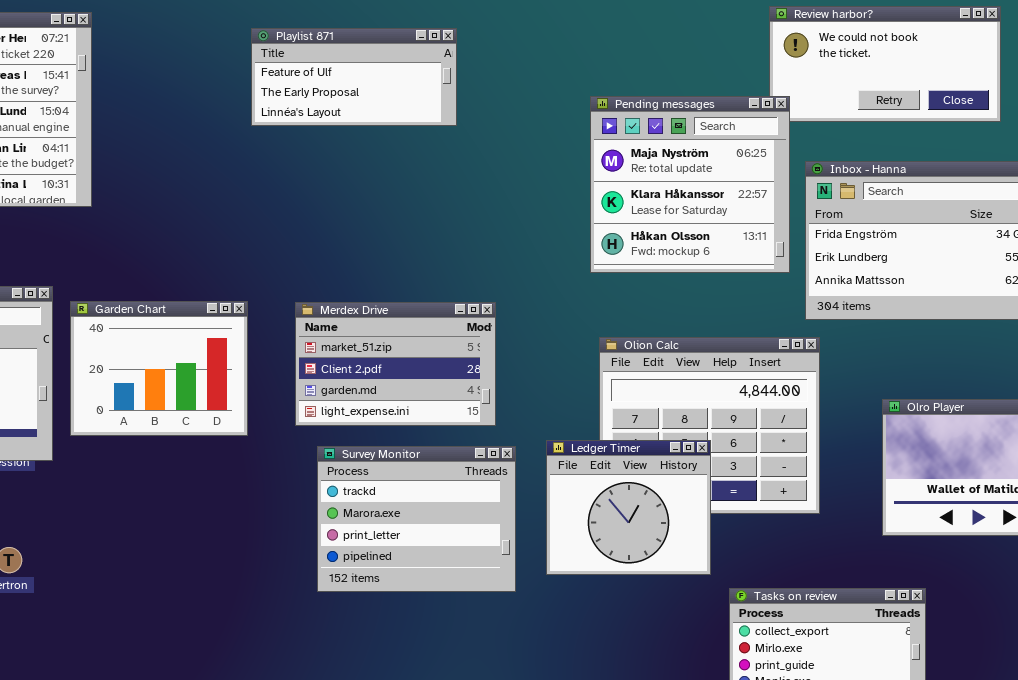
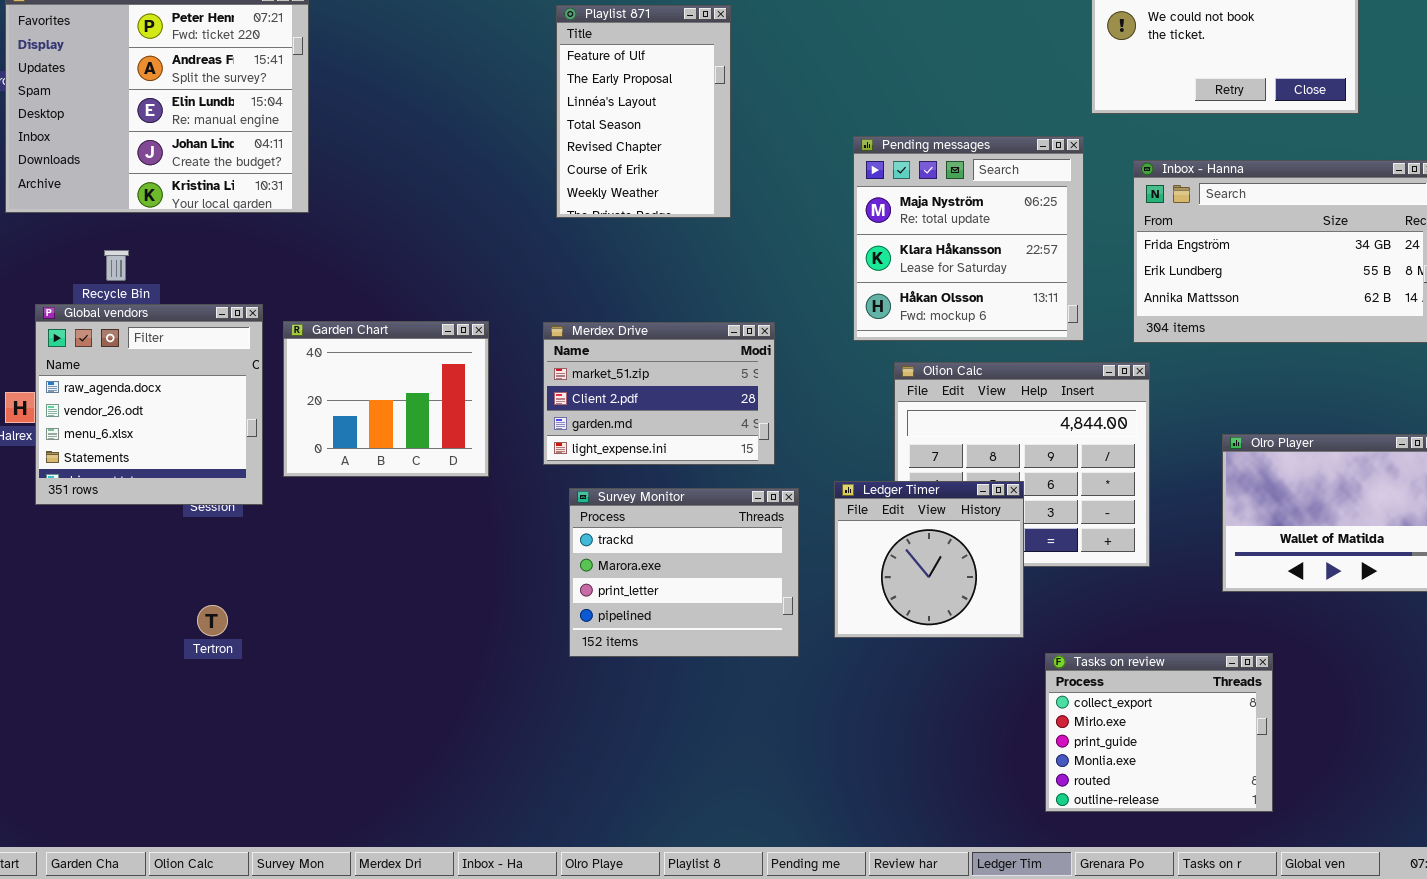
Playlist 871: [251,28,457,126] -> [556,5,731,218], resized
Pending messages: [590,96,790,273] -> [853,136,1084,341], moved

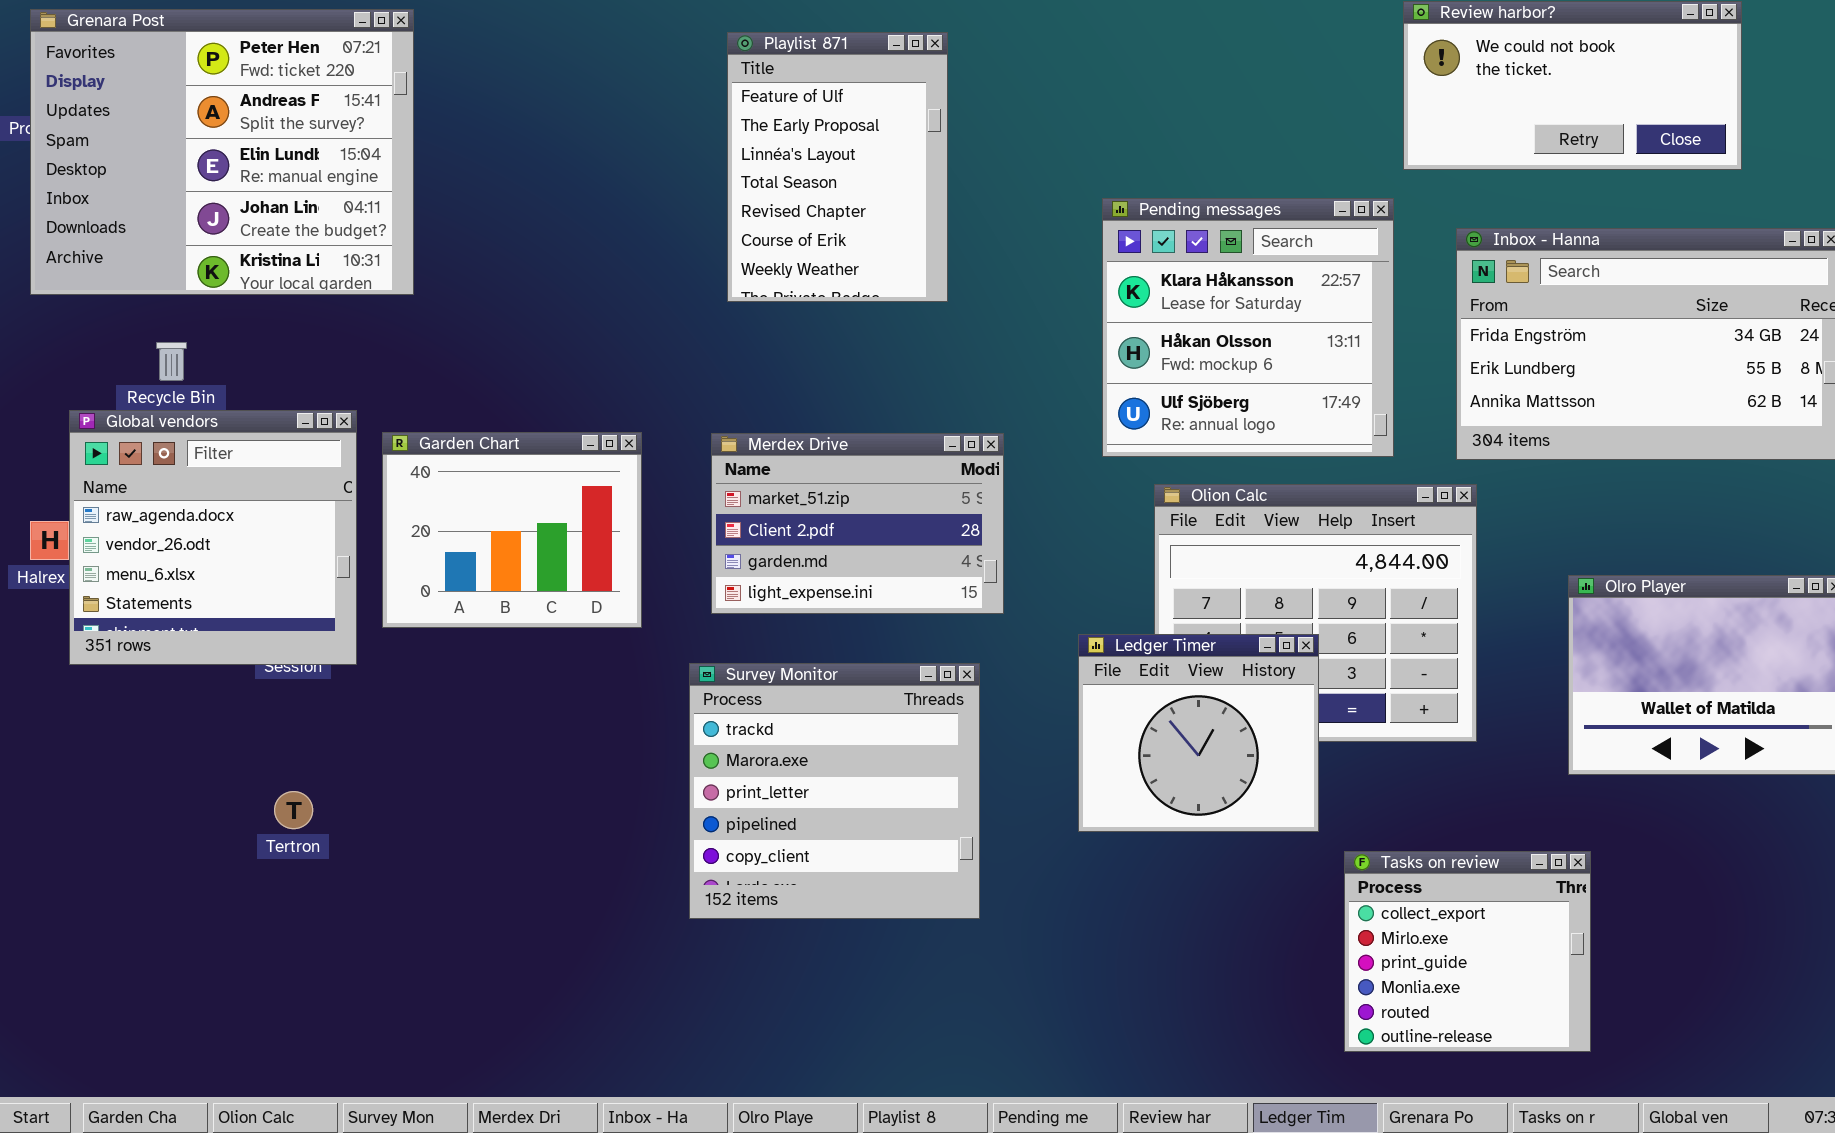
Pending messages: [853,136,1084,341] -> [1102,198,1394,457], scrolled down 1 row
Survey Monitor: [569,488,799,657] -> [689,663,980,919], moved, resized
Tasks on review: [1045,653,1273,812] -> [1344,851,1591,1052], resized

